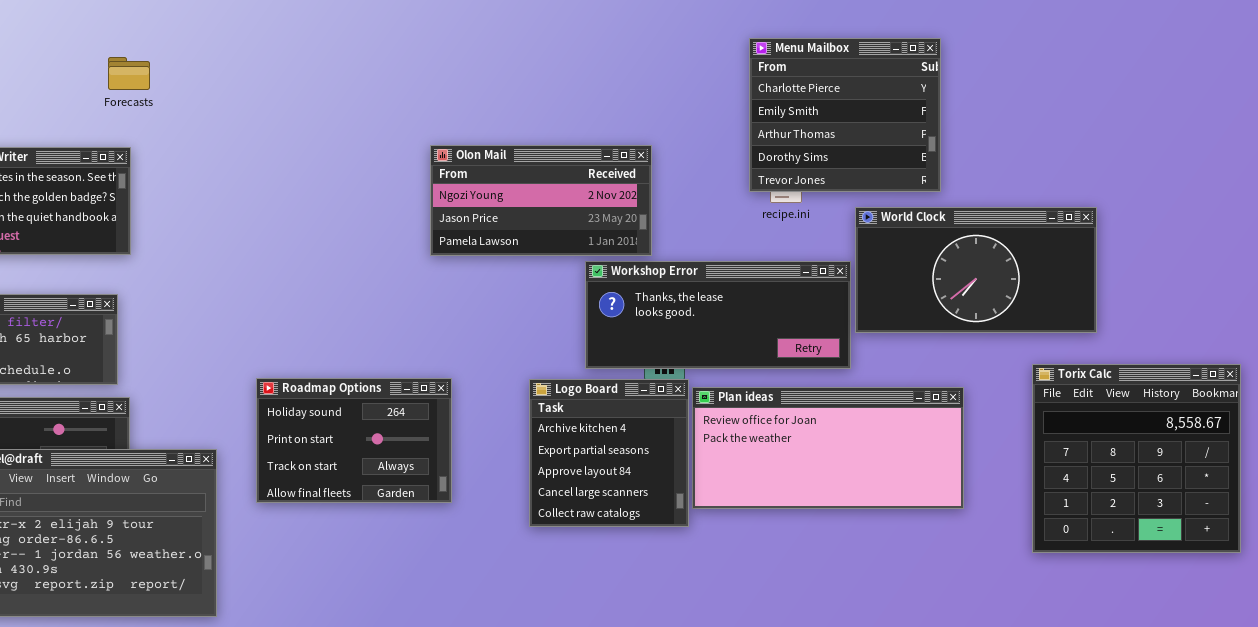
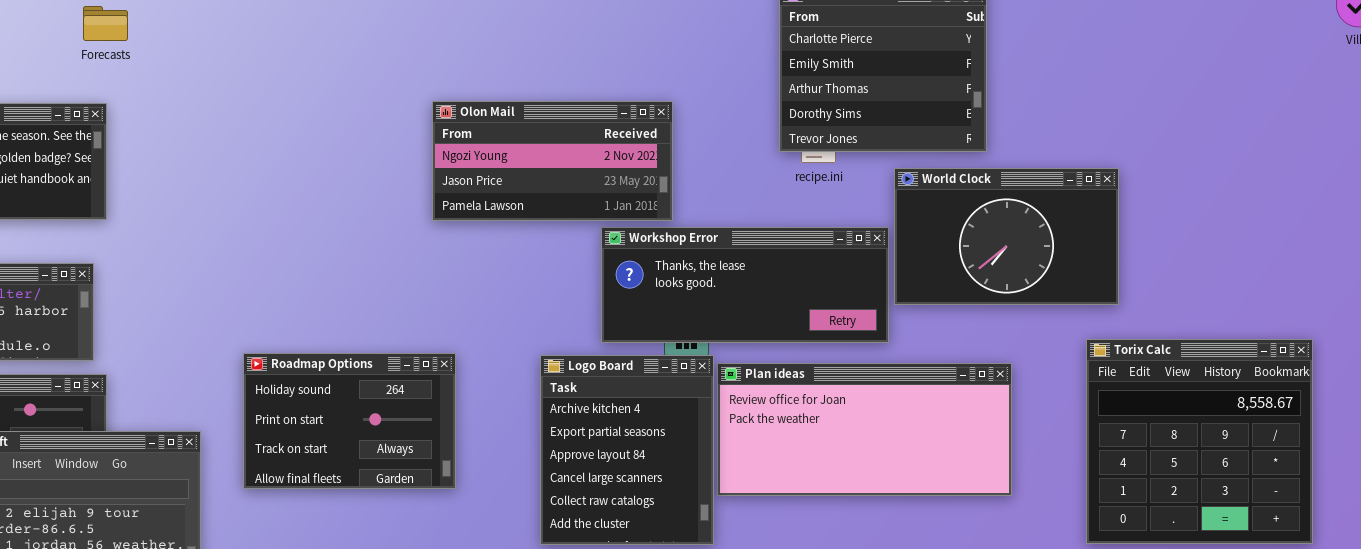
World Clock: [855,207,1097,333] -> [894,168,1119,305], resized
Logo Board: [529,379,689,527] -> [540,355,714,545], resized

